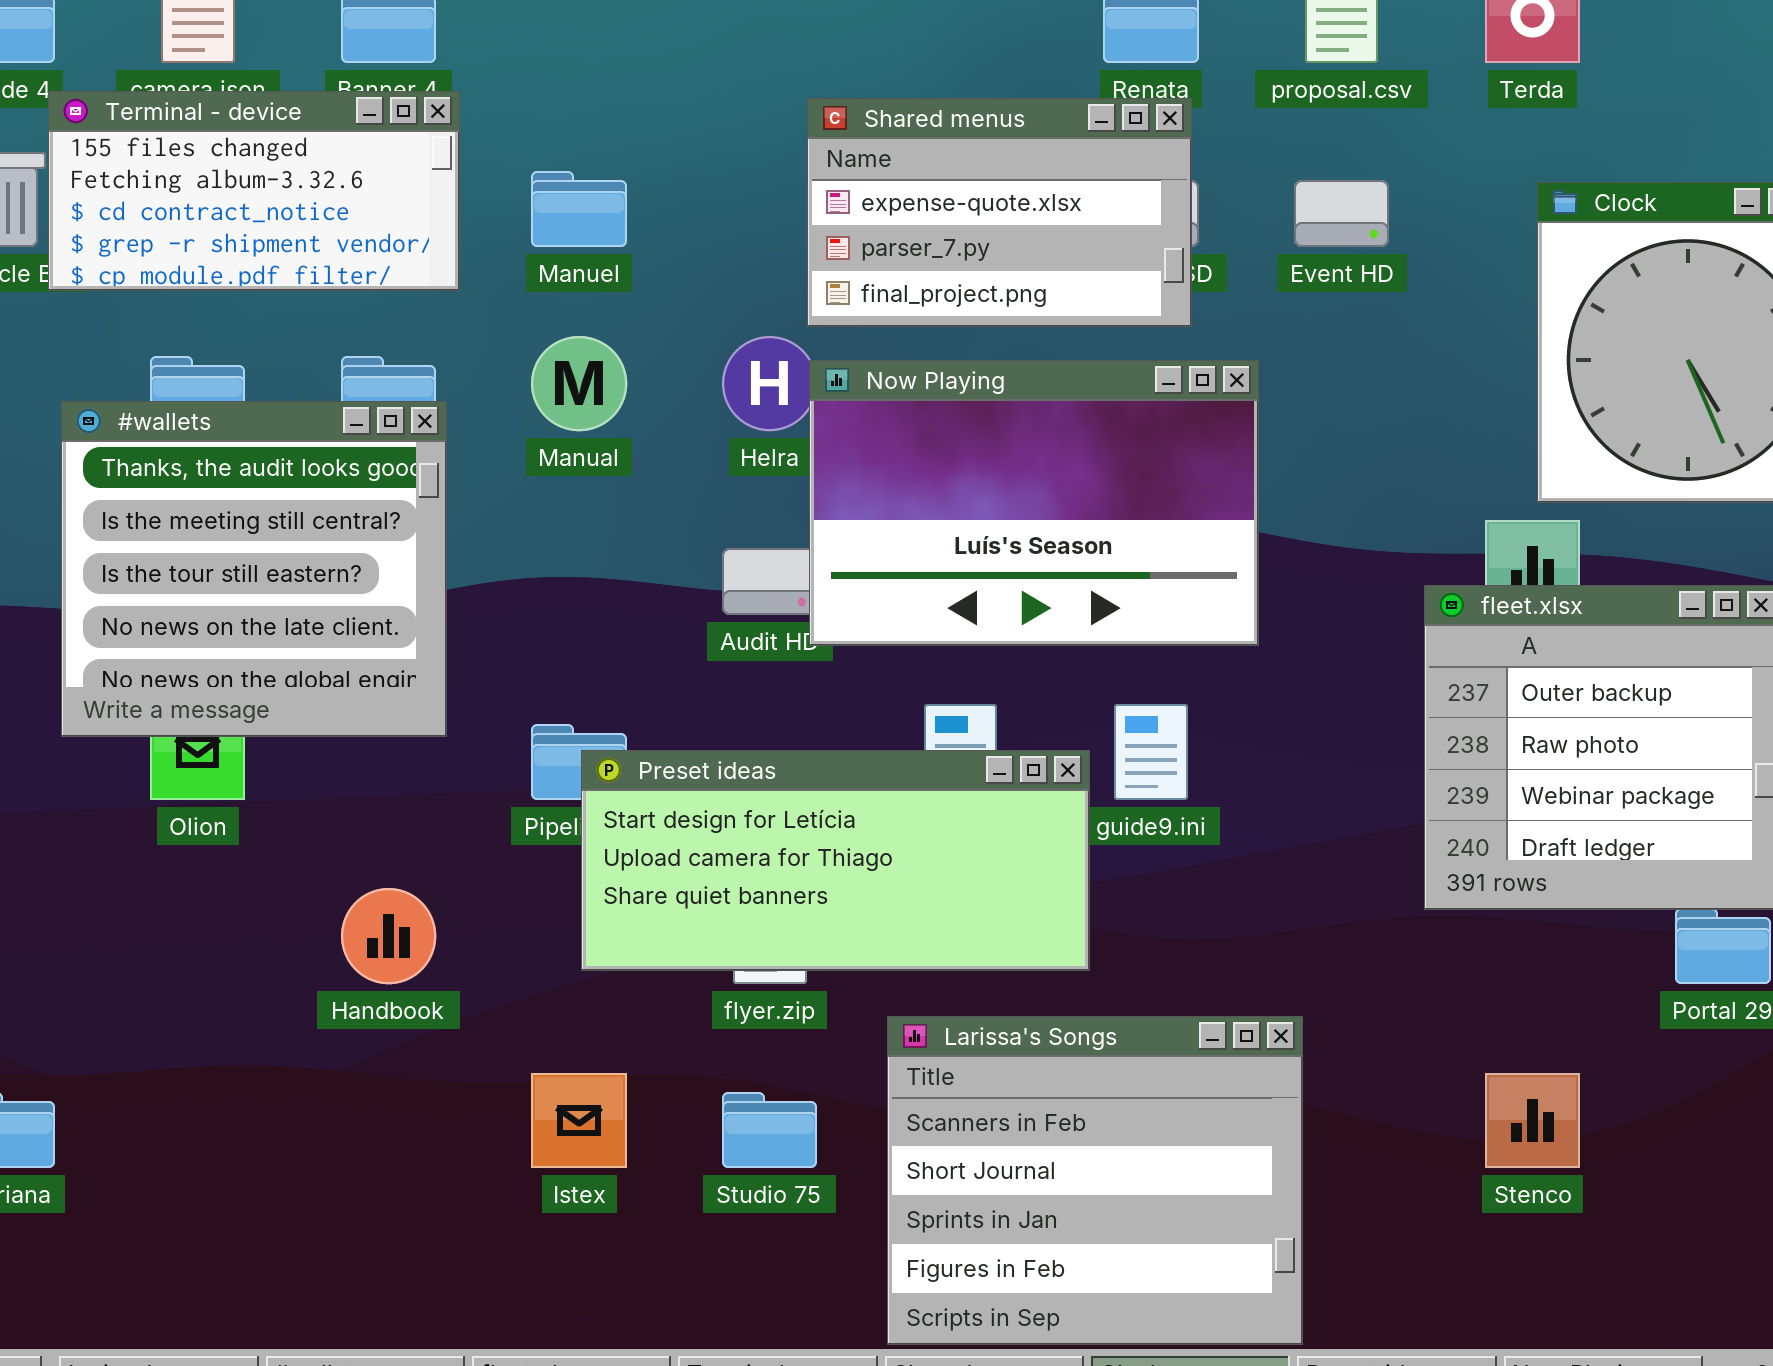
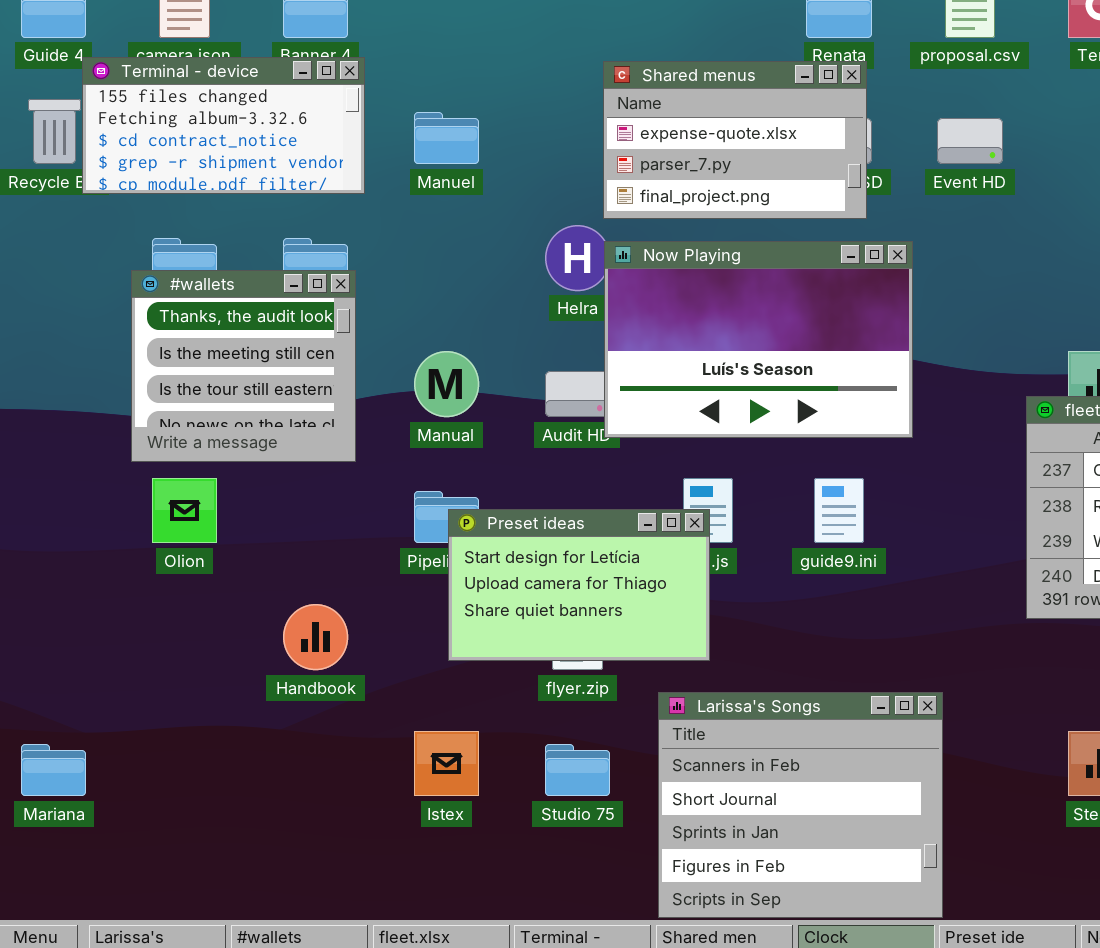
Manual: [531,336,627,431] -> [414,351,479,417], moved
#wallets: [61,401,447,737] -> [131,270,356,462], resized
Preset ideas: [581,750,1090,971] -> [448,509,710,661], resized

